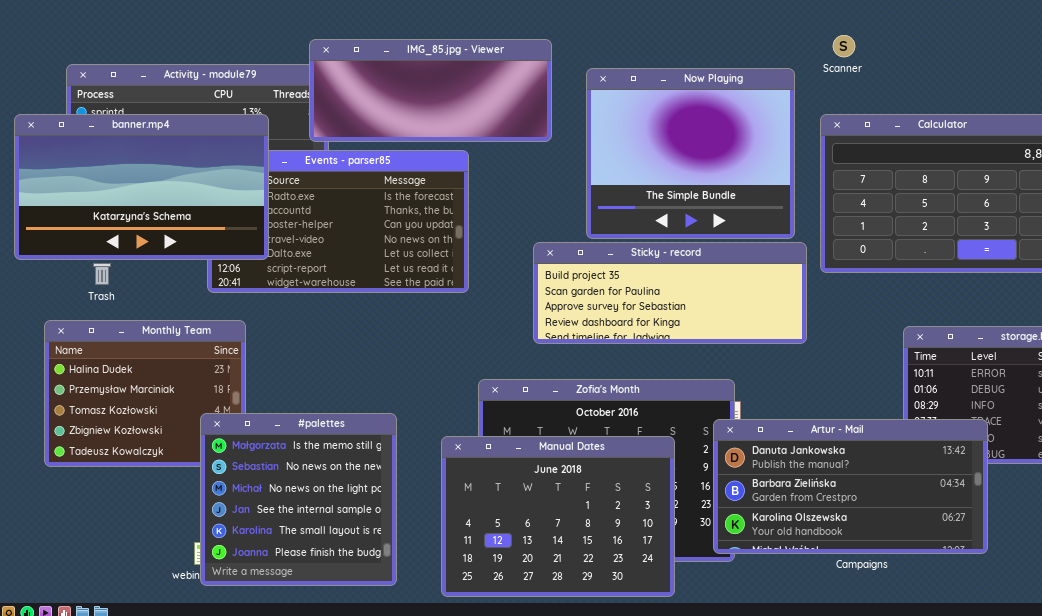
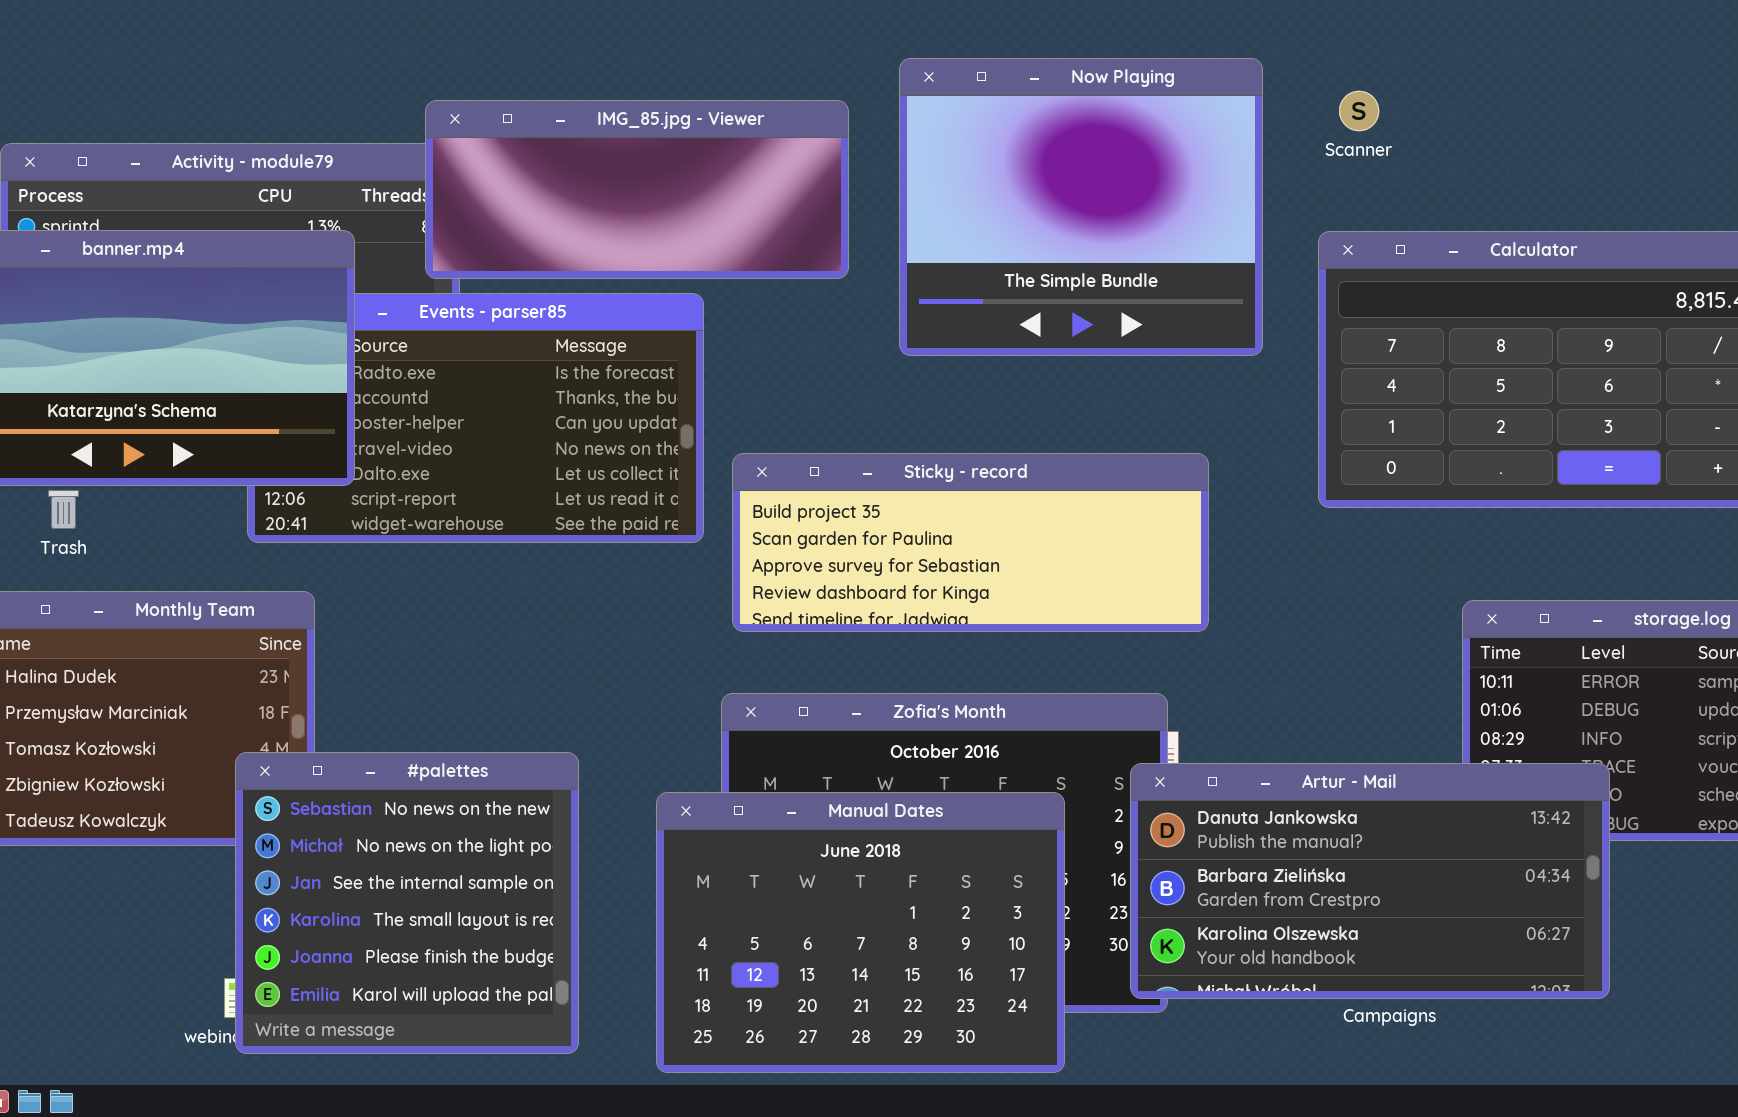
Now Playing: [586,68,795,239] -> [899,58,1263,356], moved
Sticky - record: [533,242,807,344] -> [732,453,1209,632], moved
#palettes: [200,413,397,586] -> [235,752,579,1054], scrolled down 1 row

